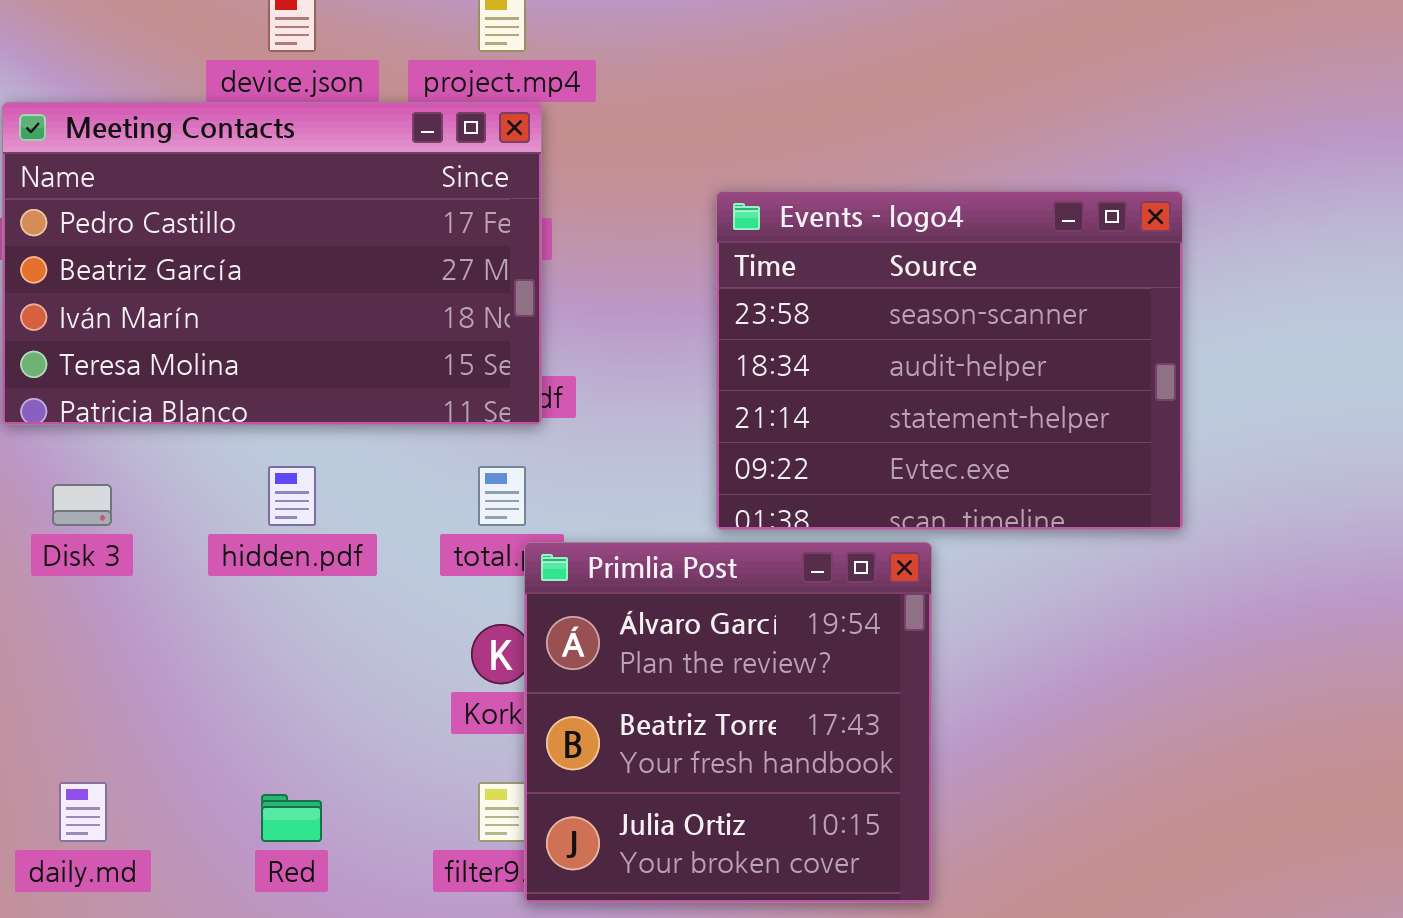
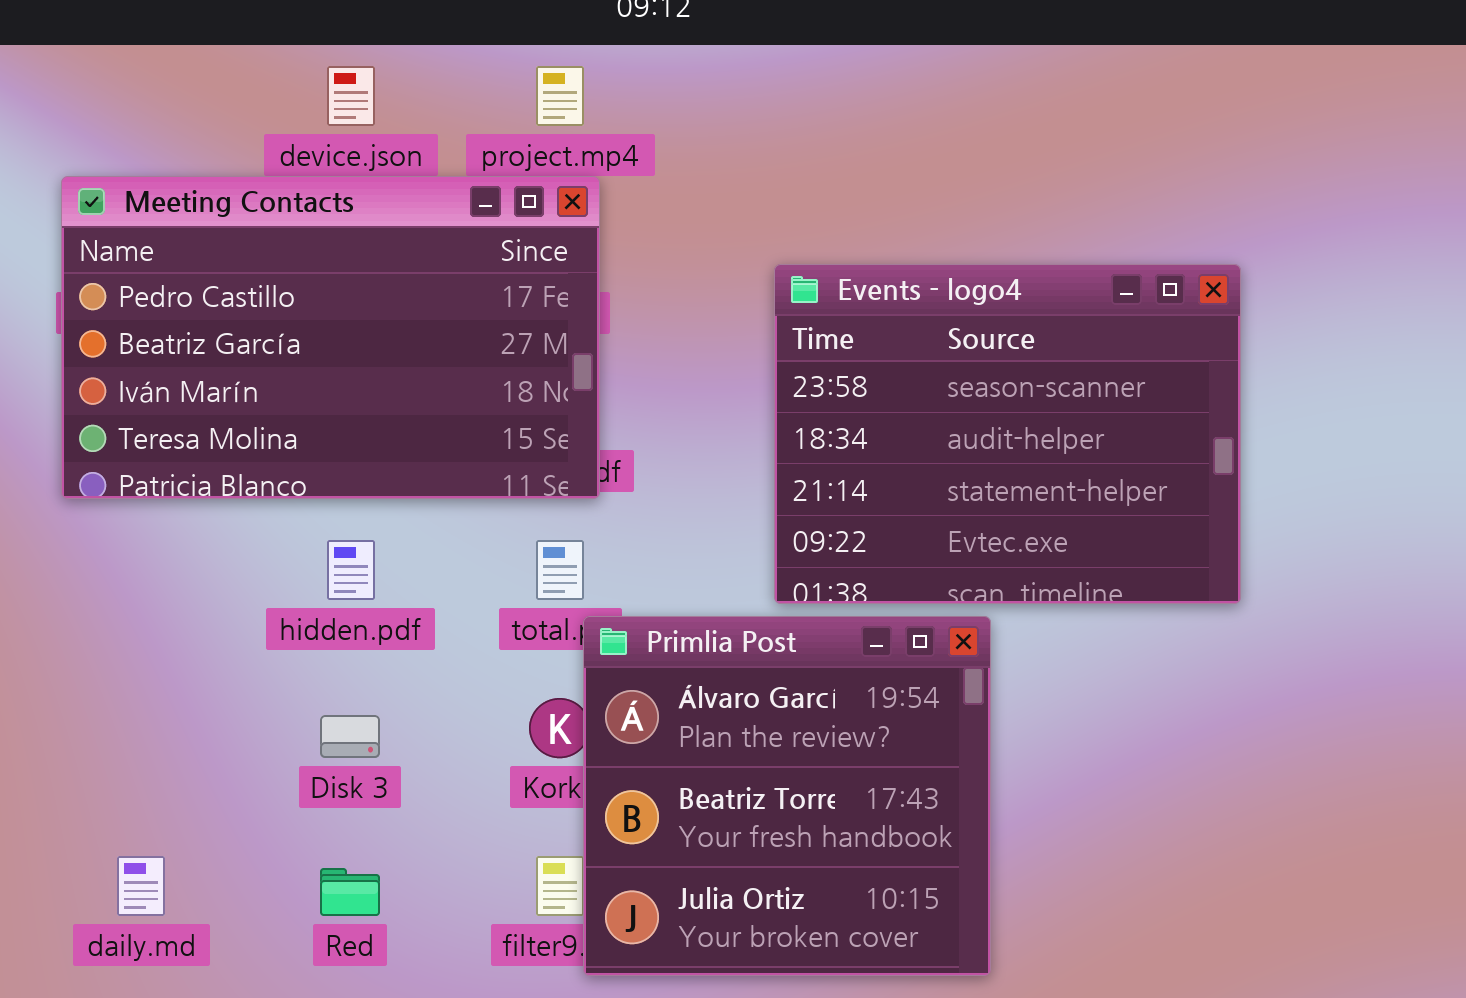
Disk 3: [52,484,112,526] -> [320,715,380,758], moved

